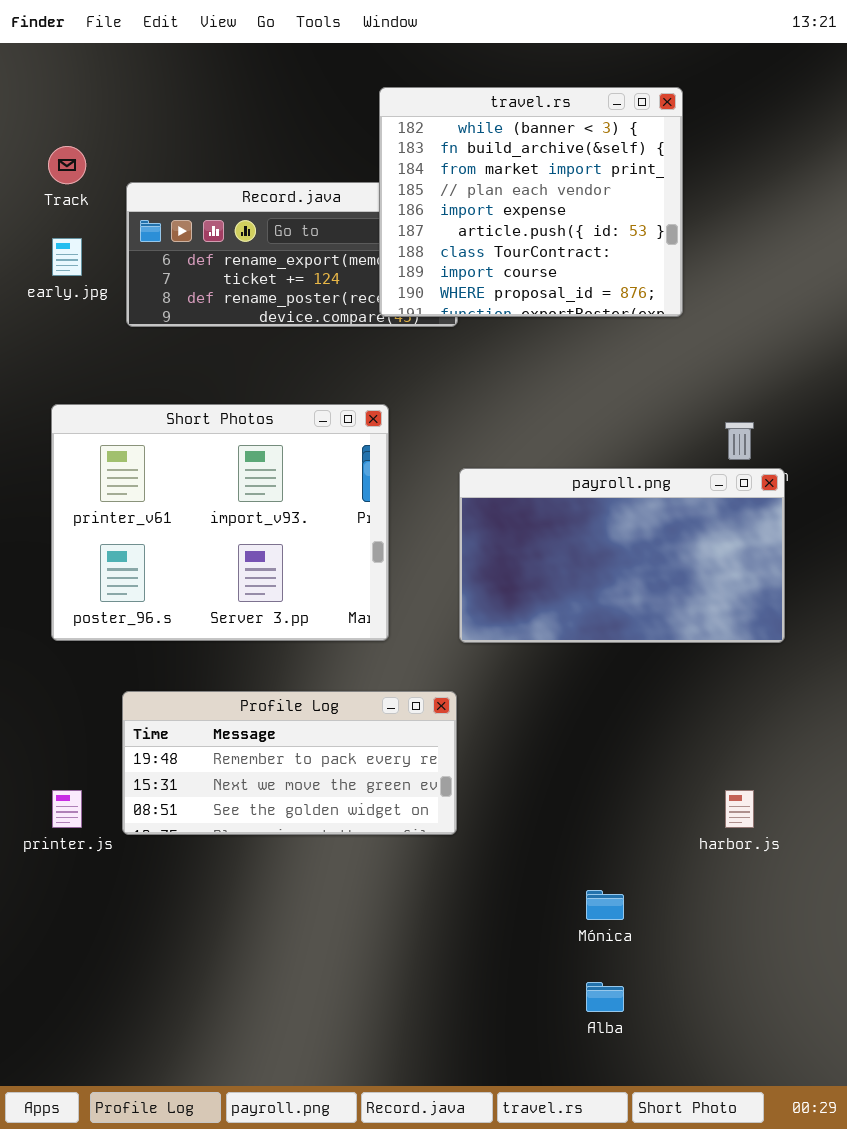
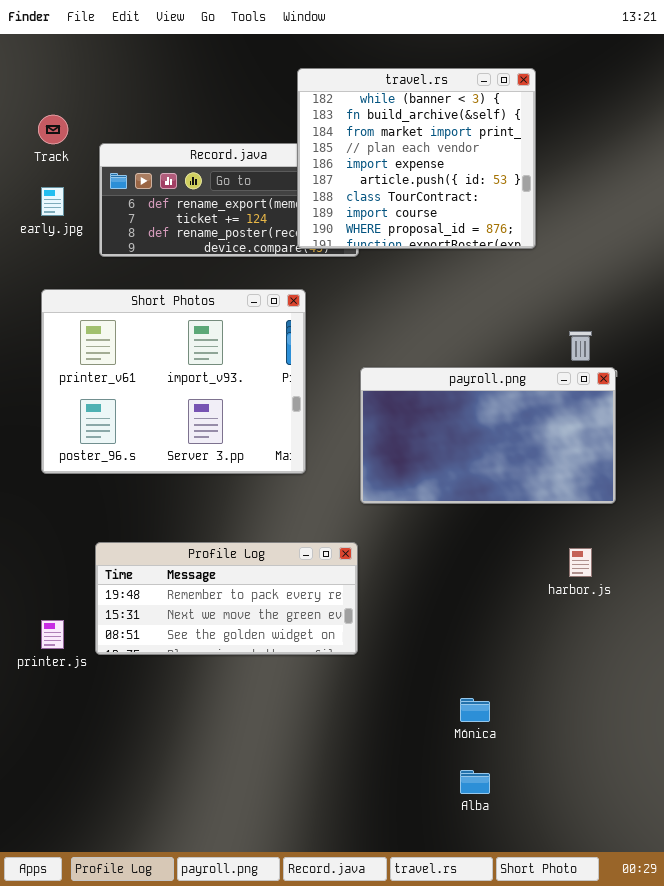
Short Photos: [51,404,389,641] -> [41,289,306,474], moved
harbor.js: [725,790,754,828] -> [569,548,592,577], moved

